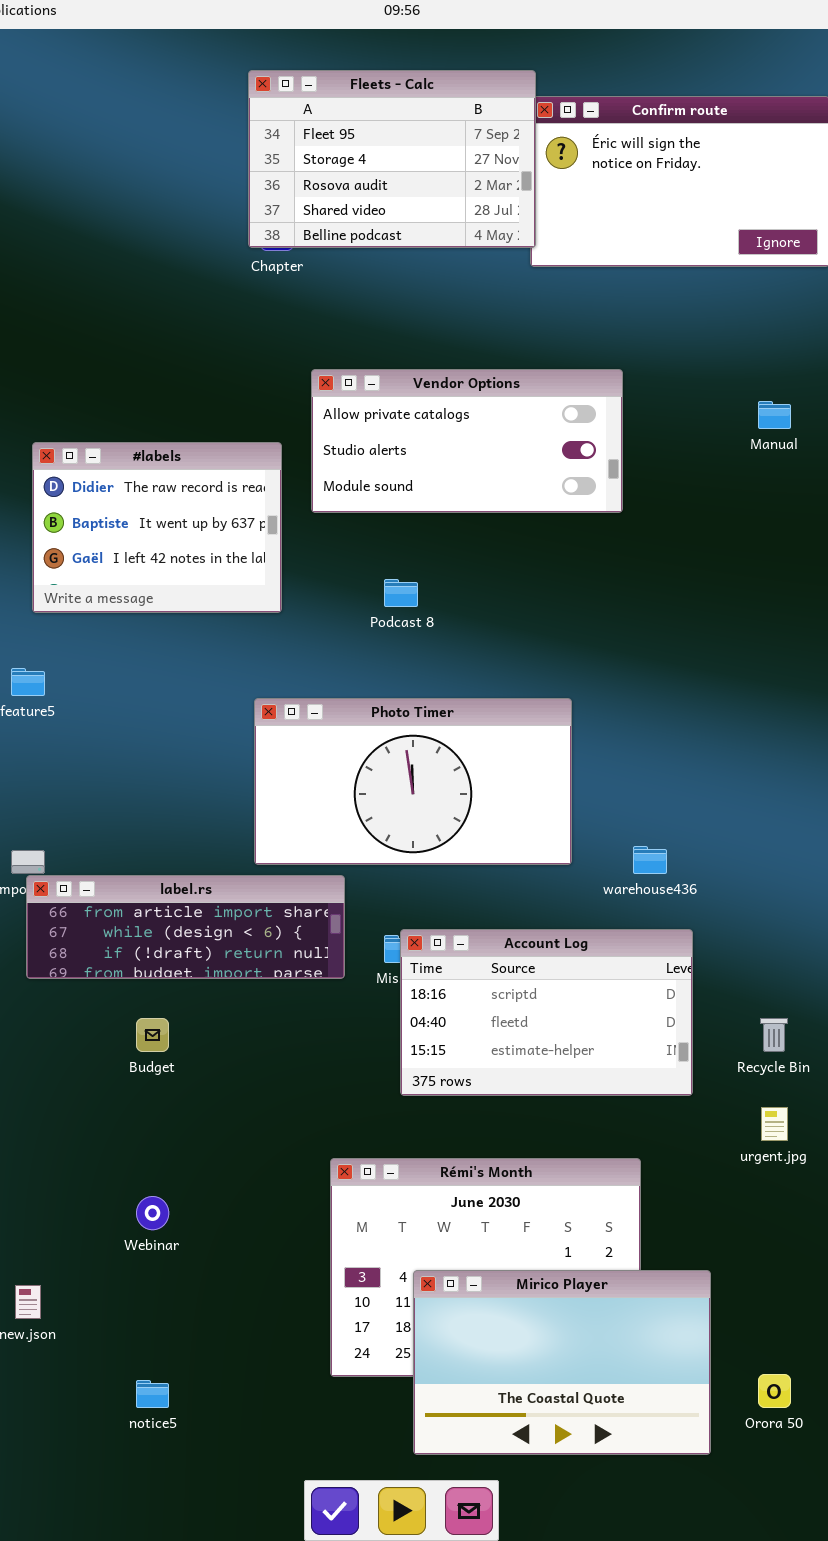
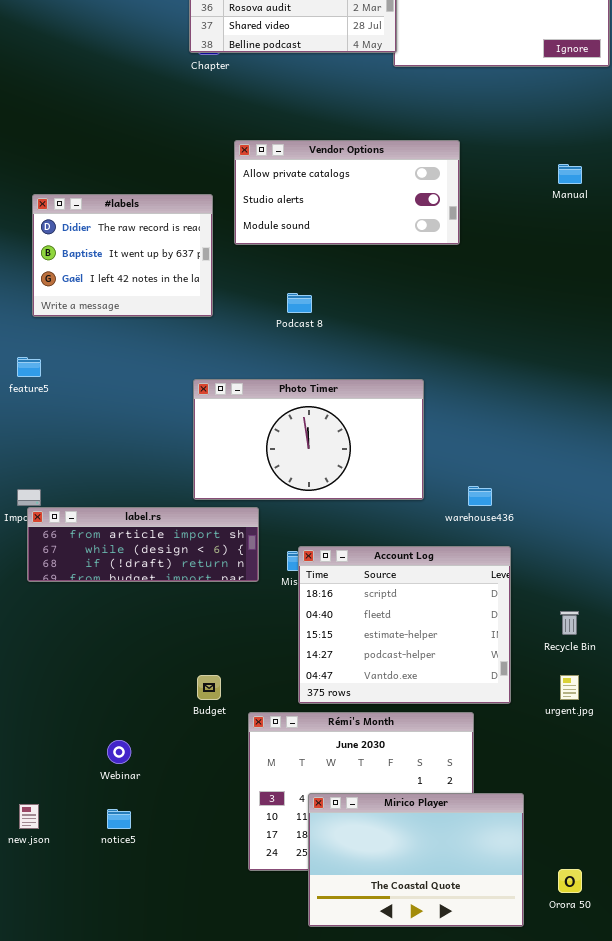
Account Log: [400,929,693,1096] -> [298,546,511,704], resized
Budget: [136,1018,169,1052] -> [197,675,221,700], moved
notice5: [136,1380,169,1408] -> [107,809,131,829], moved

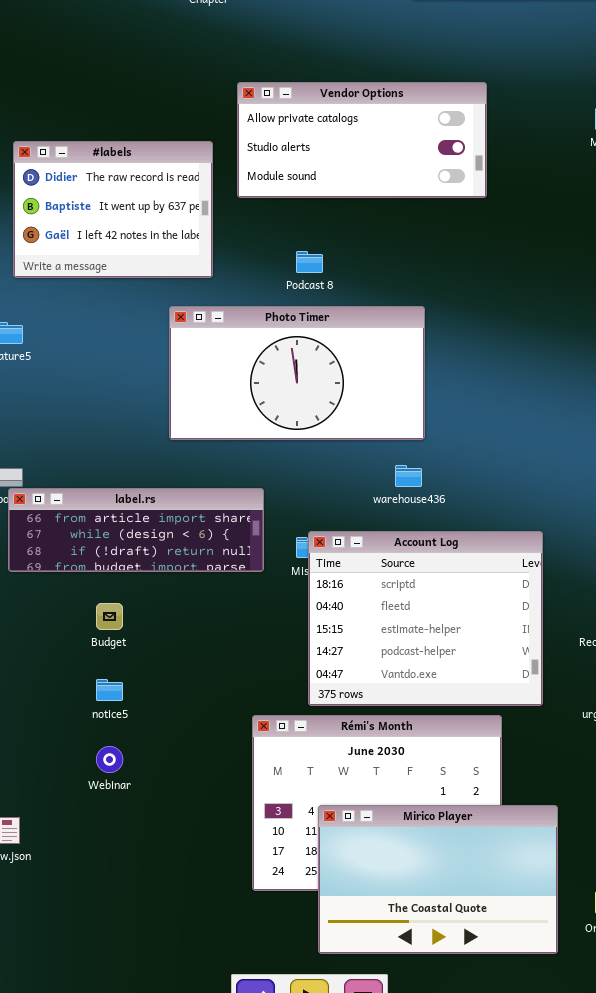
Photo Timer: [193,379,424,500] -> [169,306,425,440], moved
warehouse436: [468,486,492,506] -> [395,465,422,487], moved
Budget: [197,675,221,700] -> [96,603,123,630], moved
notice5: [107,809,131,829] -> [96,679,123,701], moved

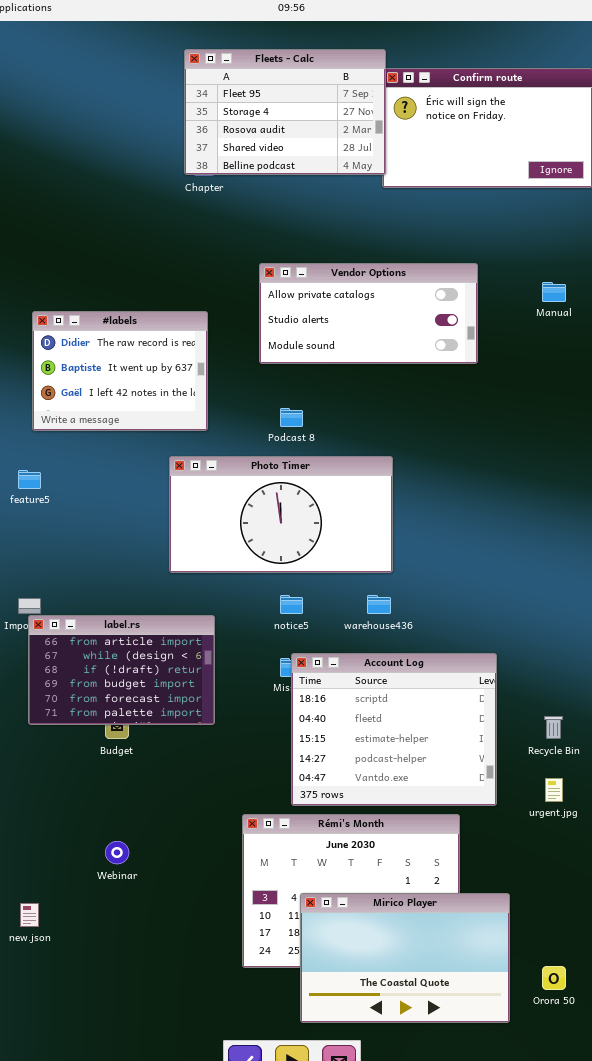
Vendor Options: [237,82,487,198] -> [259,263,478,364], moved
label.rs: [8,488,264,572] -> [28,615,215,725], resized
notice5: [96,679,123,701] -> [280,595,303,614], moved

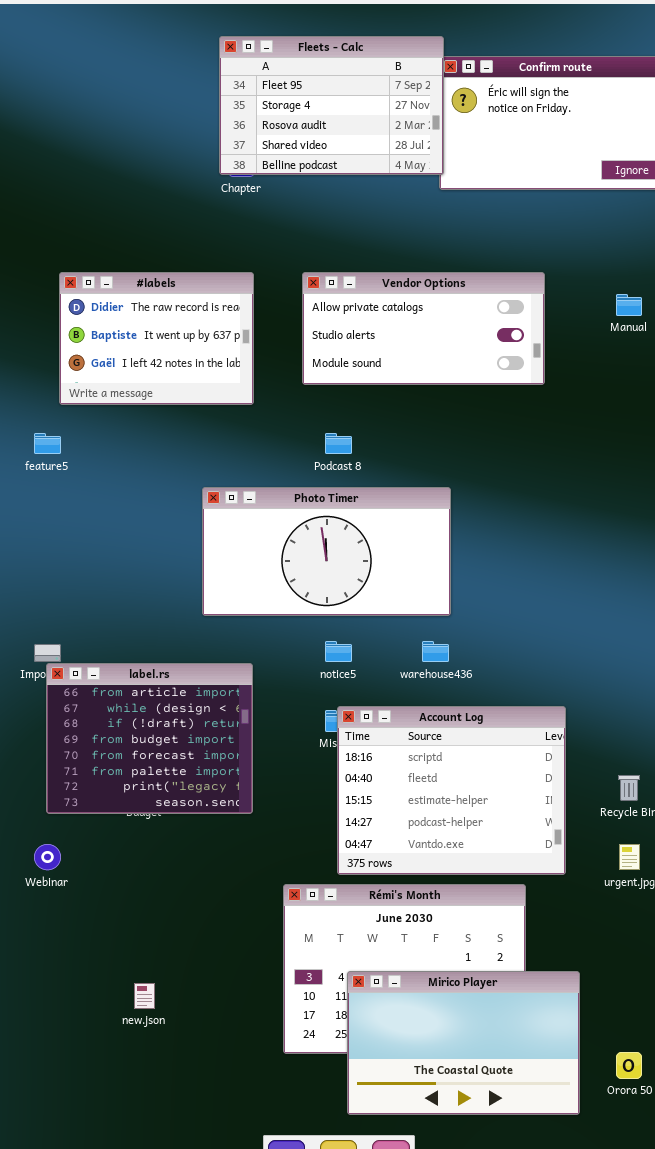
#labels: [32,311,208,431] -> [59,272,254,405], moved
feature5: [18,470,41,489] -> [34,433,61,454], moved
label.rs: [28,615,215,725] -> [46,663,253,814], resized
Webinar: [105,841,129,864] -> [34,844,61,870], moved
new.json: [20,903,39,927] -> [134,983,155,1009], moved

